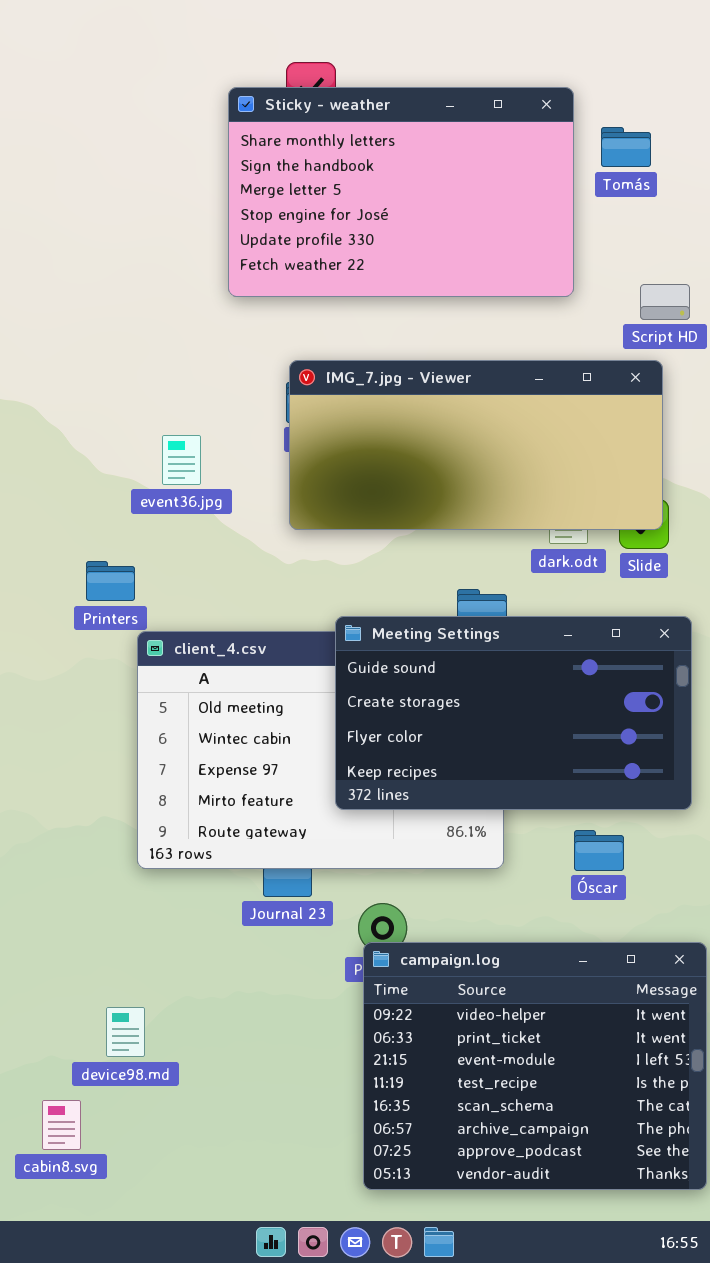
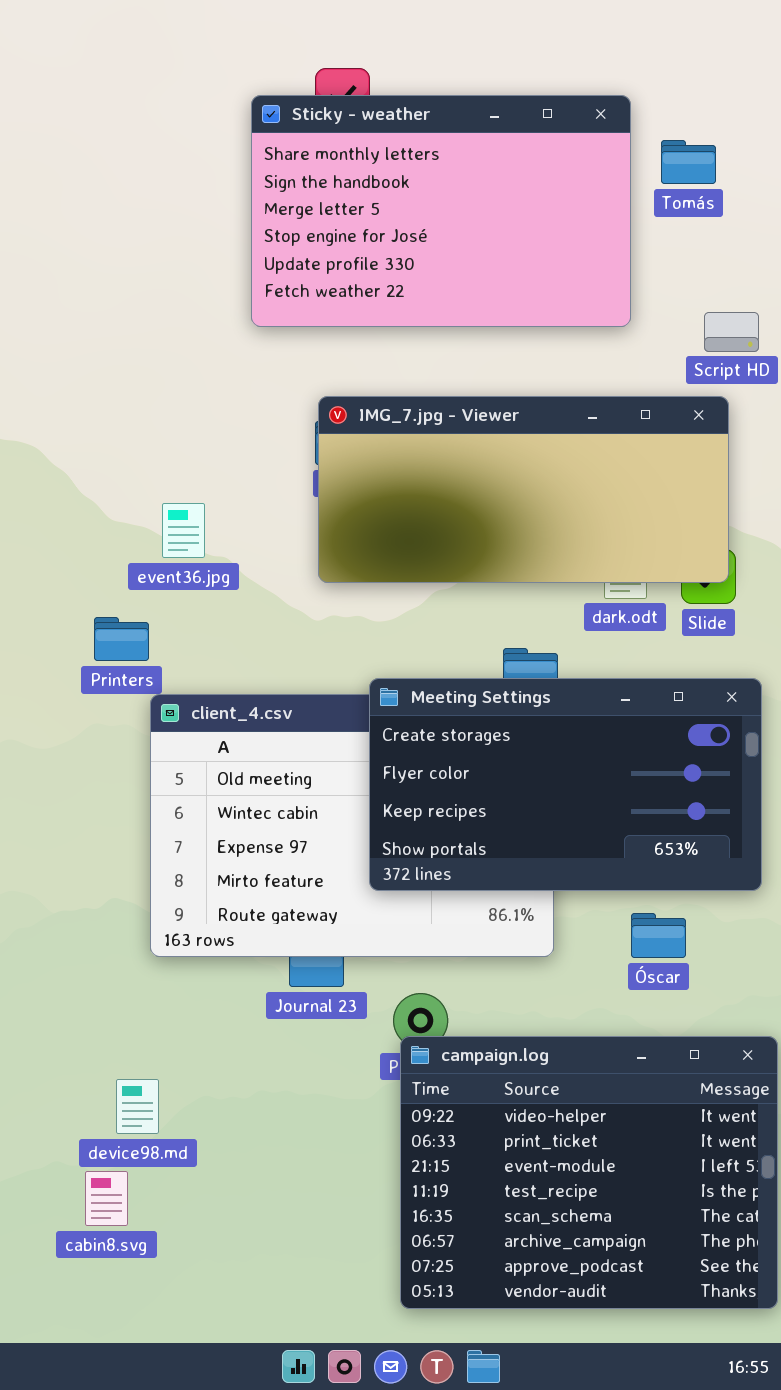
event36.jpg: [162,435,201,485] -> [162,503,205,558], moved
Meeting Settings: [335,616,692,810] -> [369,678,762,891], scrolled down 1 row
device98.md: [106,1007,145,1057] -> [116,1079,159,1134], moved
cabin8.svg: [42,1100,81,1150] -> [85,1171,128,1226], moved

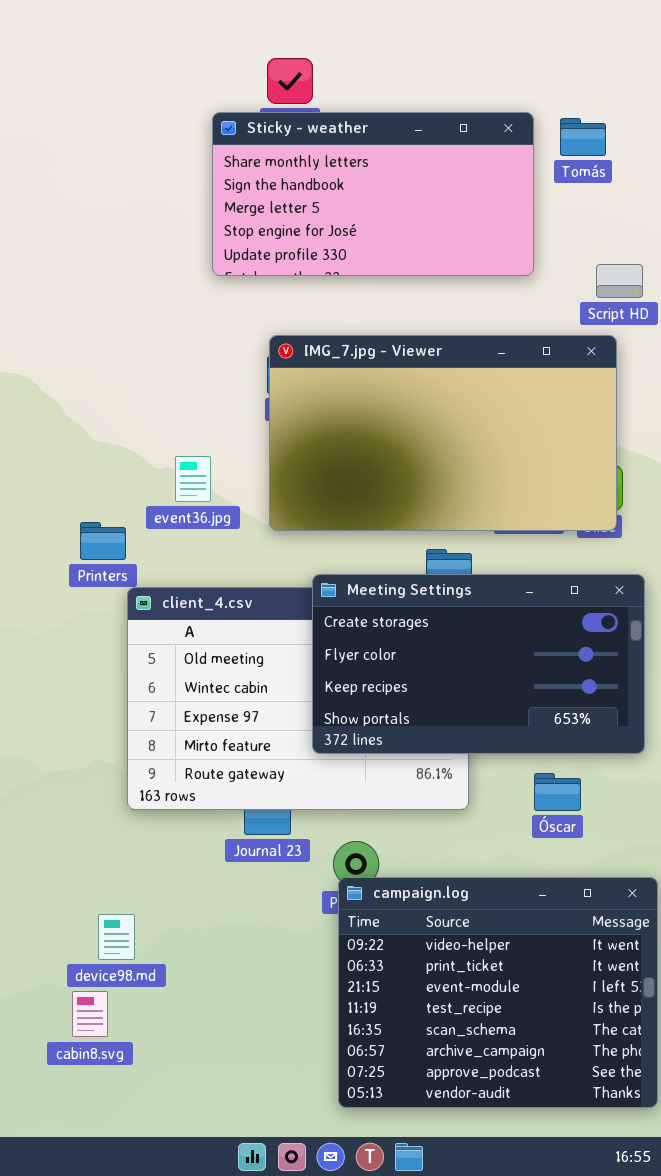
Sticky - weather: [251,95,631,327] -> [212,112,534,276], resized
IMG_7.jpg - Viewer: [318,396,729,583] -> [269,335,617,531], resized
event36.jpg: [162,503,205,558] -> [175,456,211,502], moved

